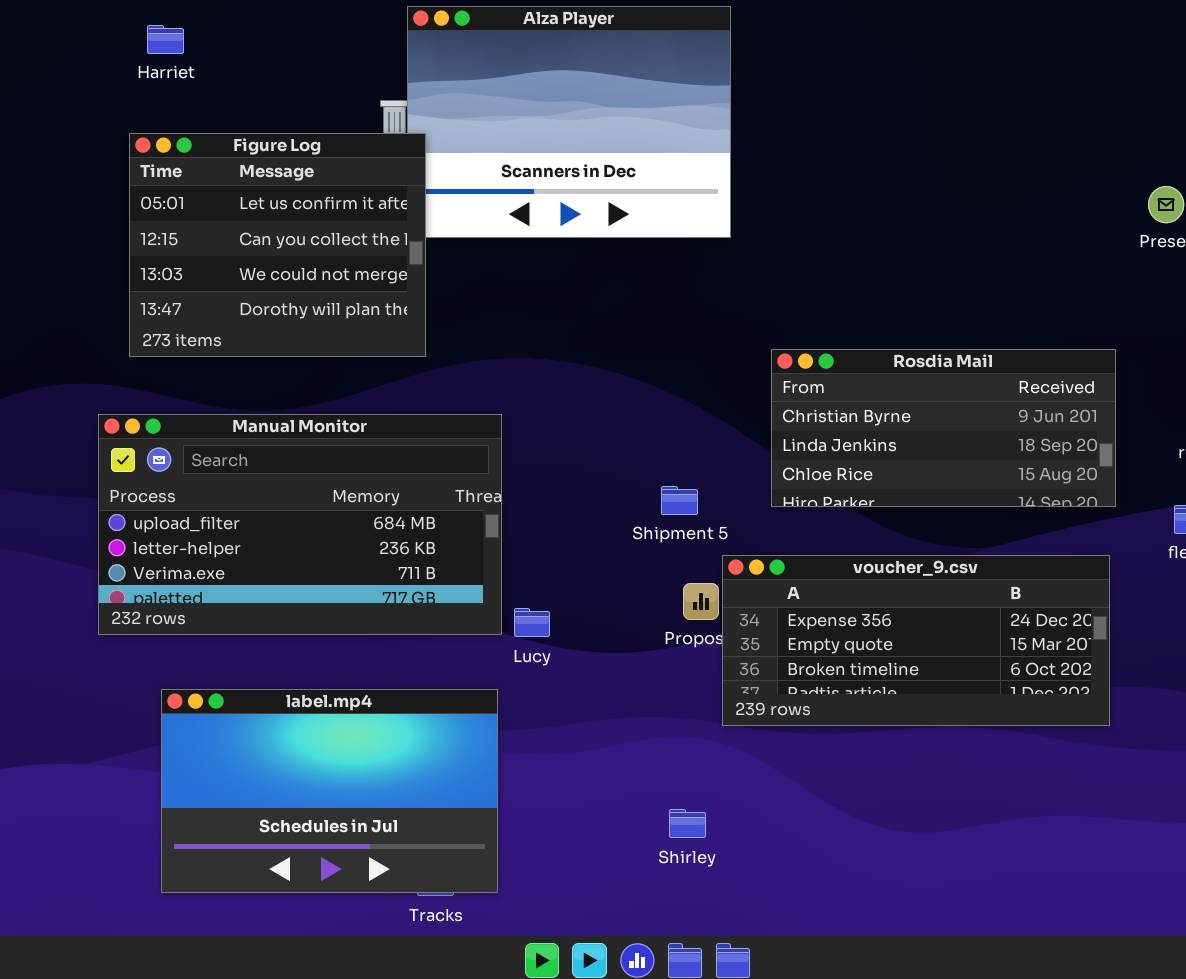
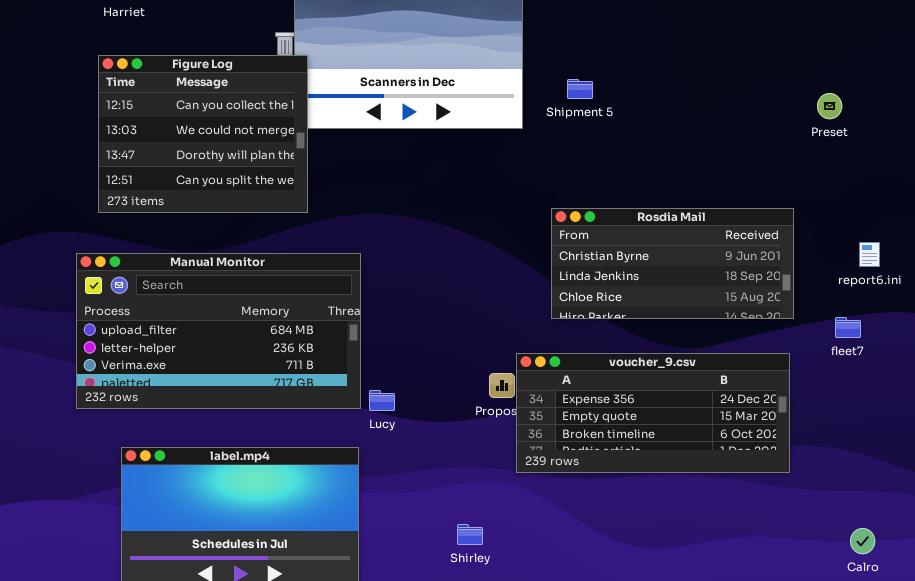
Figure Log: [129,133,426,357] -> [98,55,308,213], scrolled down 1 row
Shipment 5: [661,486,698,515] -> [567,79,593,99], moved
Shirley: [669,809,706,838] -> [457,524,483,545], moved

